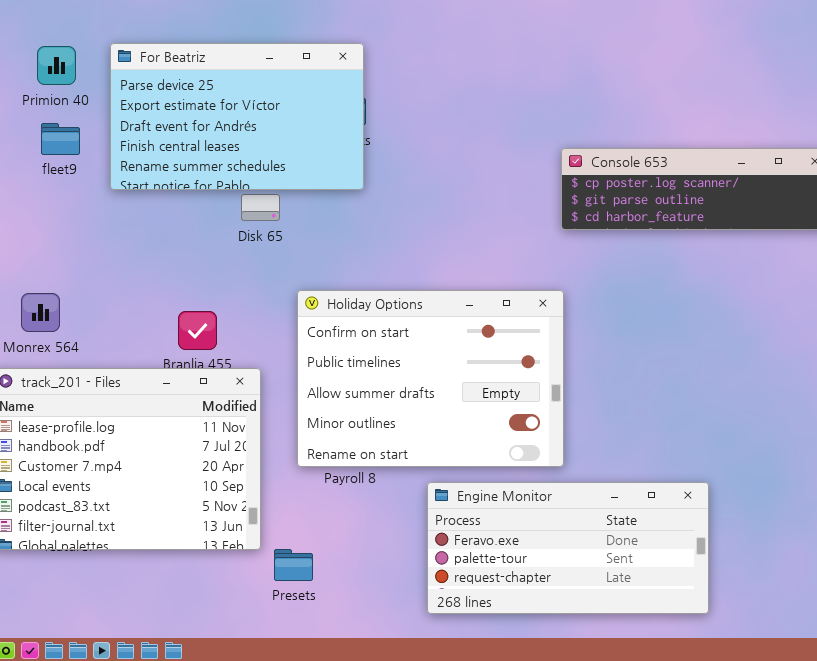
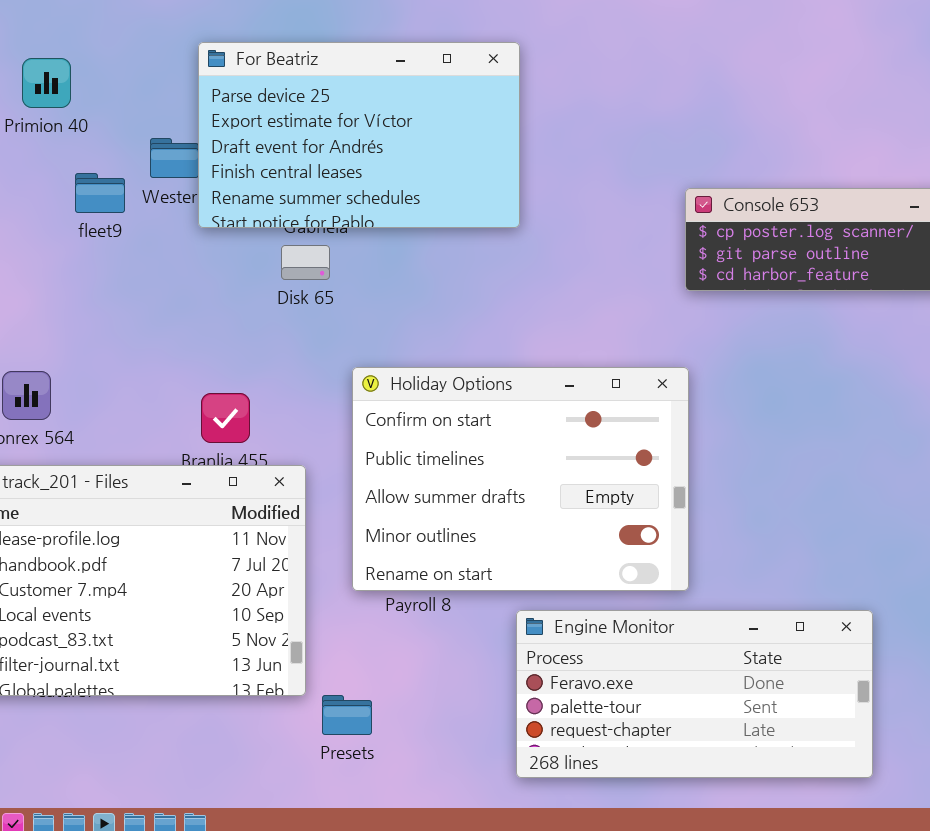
For Beatriz: [110,43,364,190] -> [198,42,520,228], moved
fleet9: [41,123,80,155] -> [75,173,125,213], moved

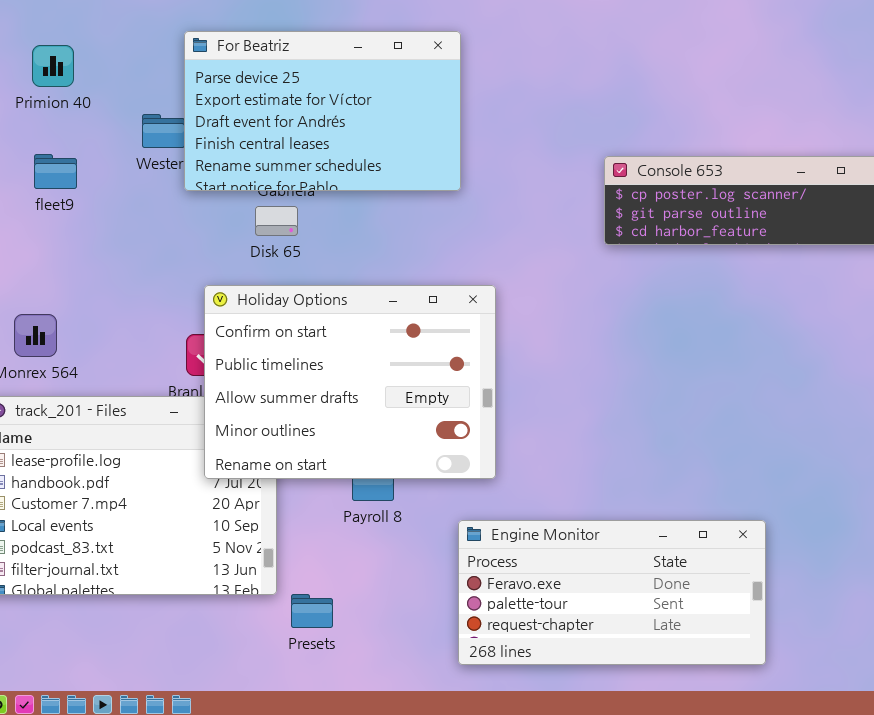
fleet9: [75,173,125,213] -> [34,154,77,189], moved
Holiday Options: [352,367,689,591] -> [204,285,496,479], moved

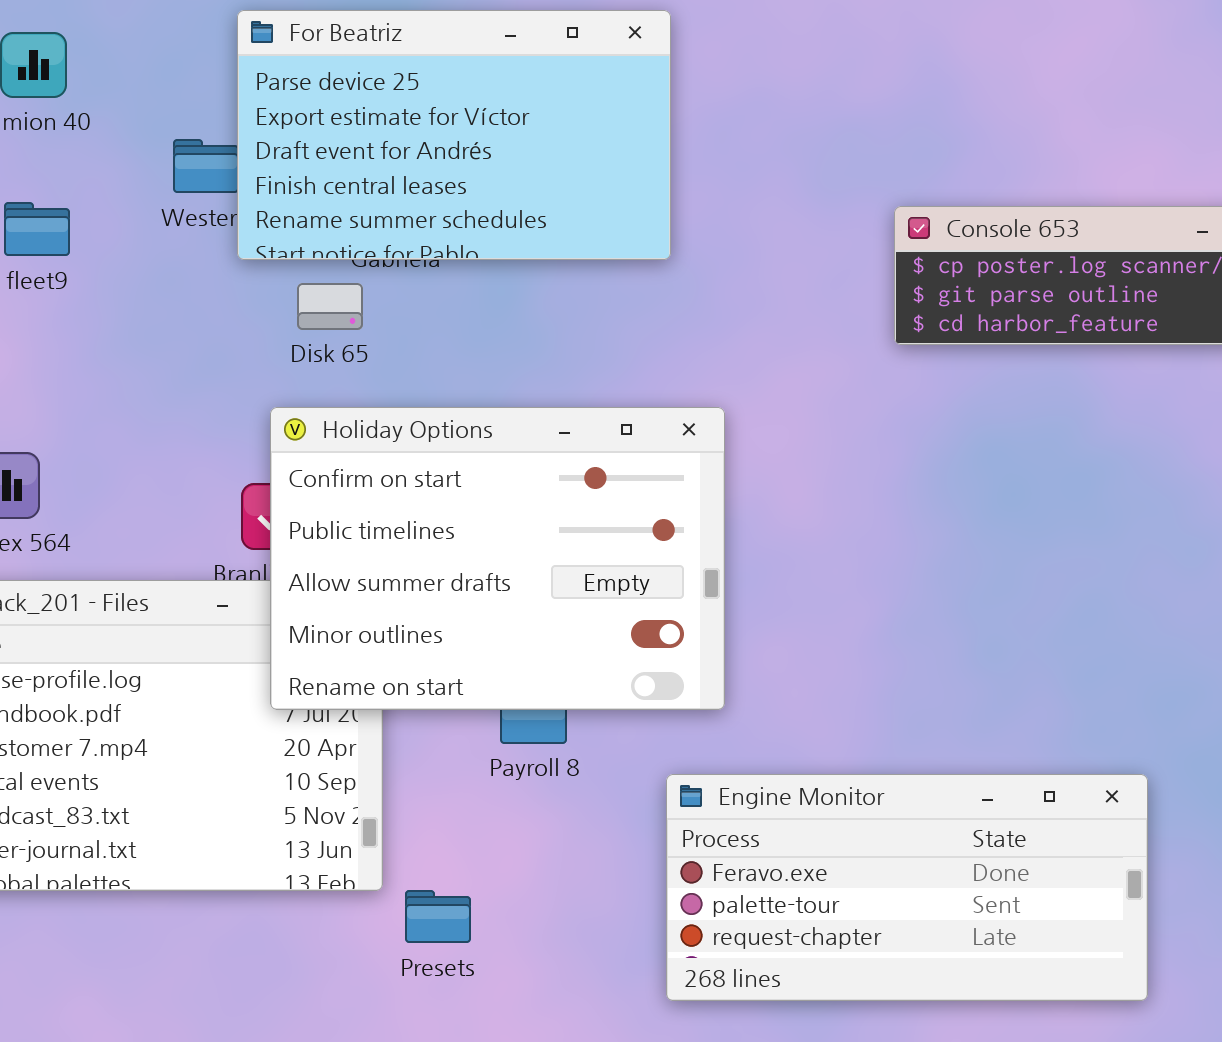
Disk 65: [255,206,298,236] -> [297,283,363,330], moved

